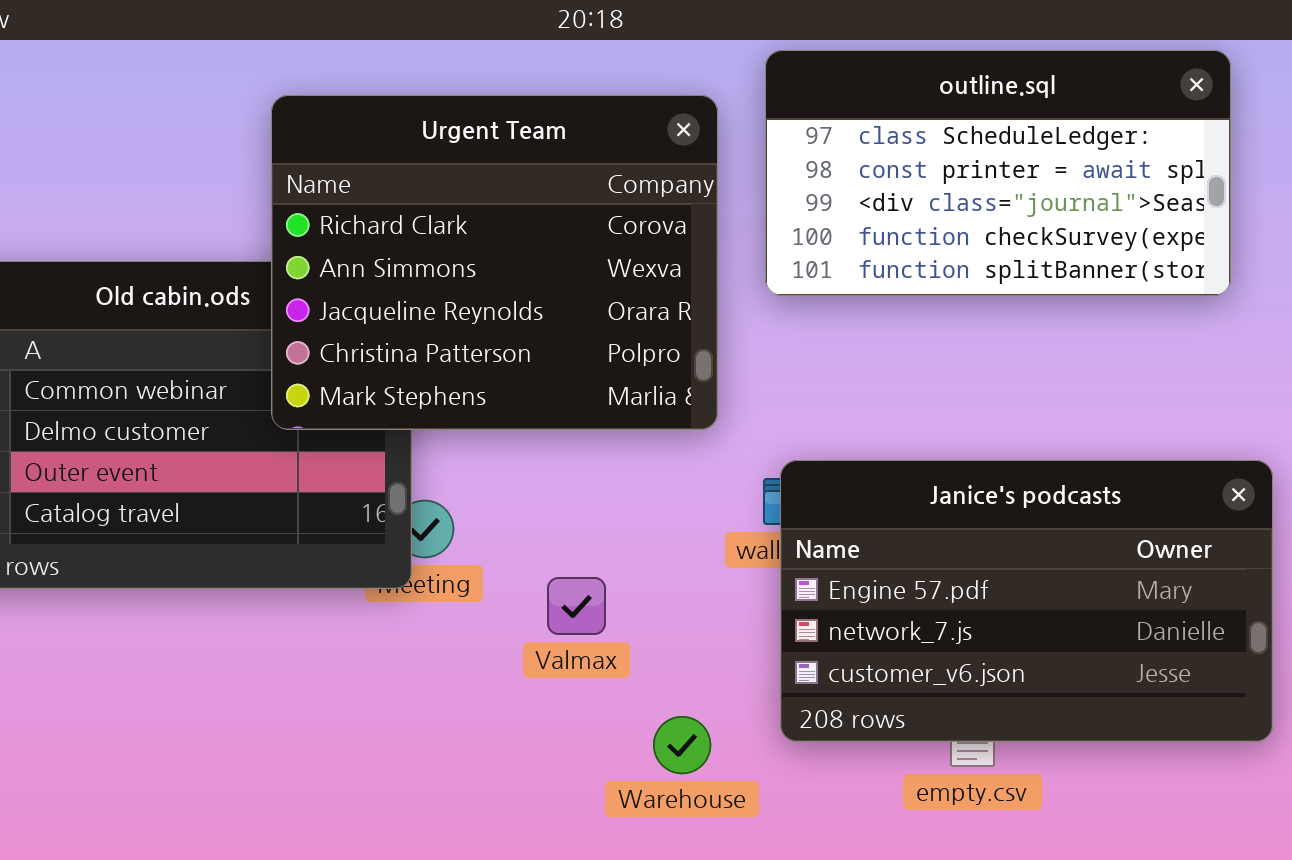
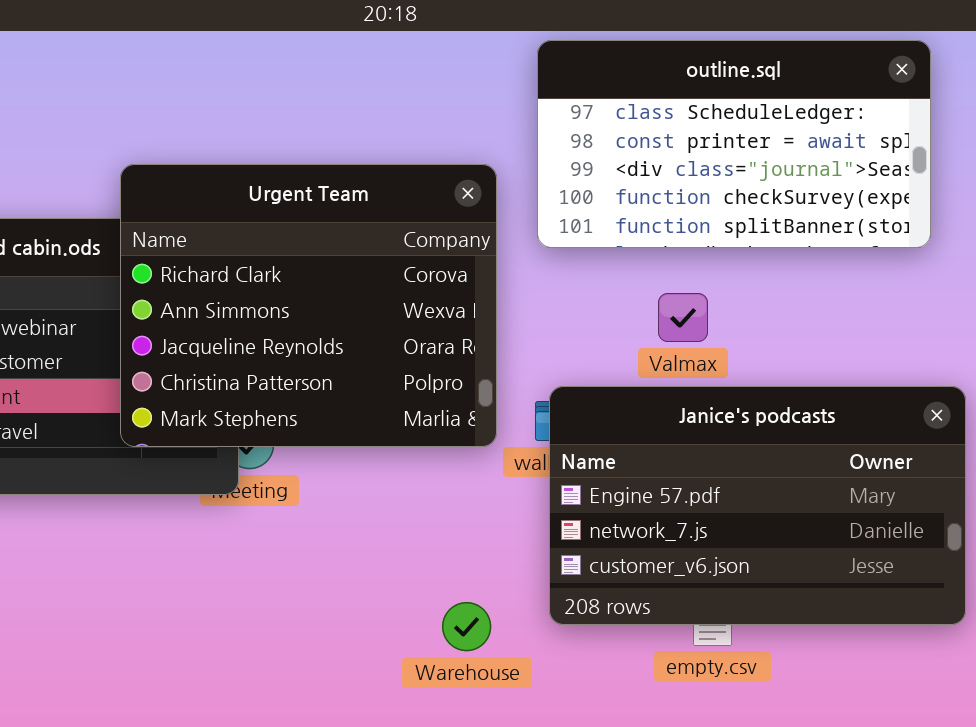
Urgent Team: [271,95,718,430] -> [120,164,497,447], moved
Valmax: [547,577,606,635] -> [658,293,708,342], moved

